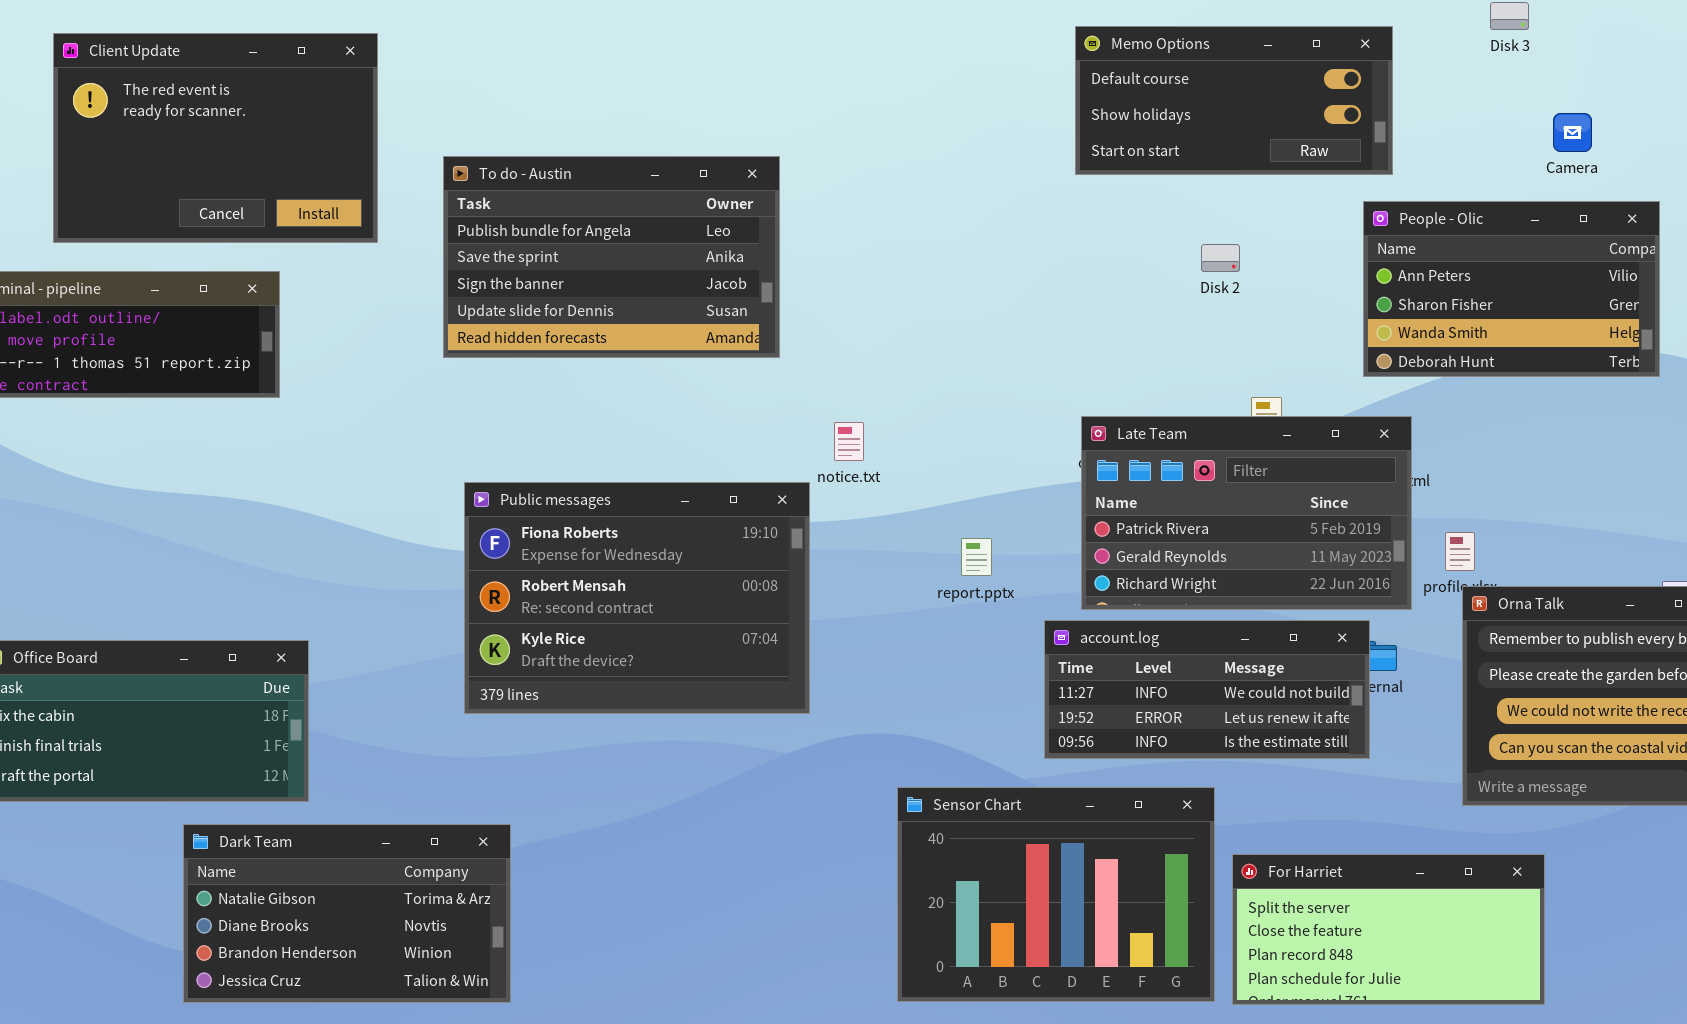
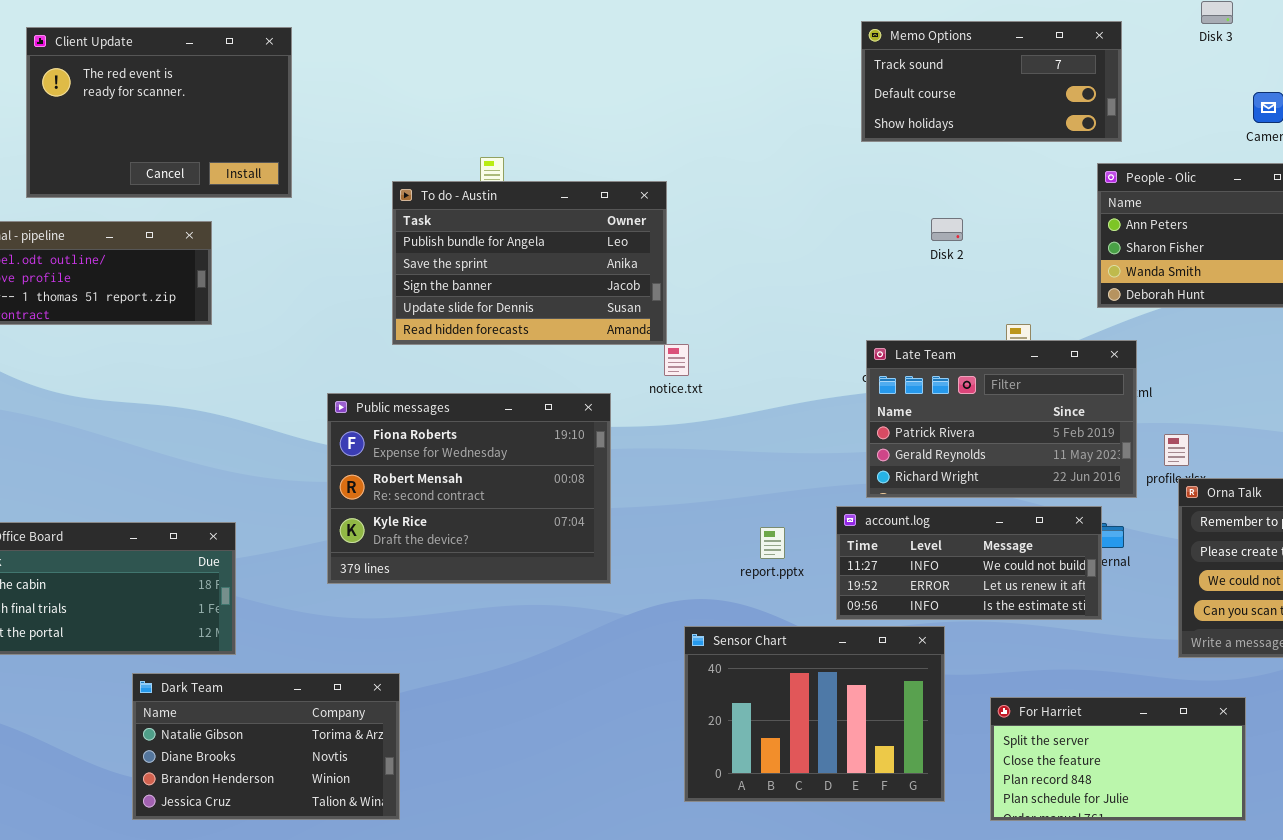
Memo Options: [1075,26,1393,175] -> [861,21,1122,142], scrolled up 1 row
To do - Austin: [443,156,780,358] -> [392,181,667,345], moved
Disk 2: [1201,244,1240,272] -> [931,218,963,241], moved
Public messages: [464,482,810,714] -> [327,393,611,584], moved
report.pptx: [961,538,992,576] -> [760,527,785,559], moved
Sensor Chart: [897,787,1215,1002] -> [684,626,945,802], moved

